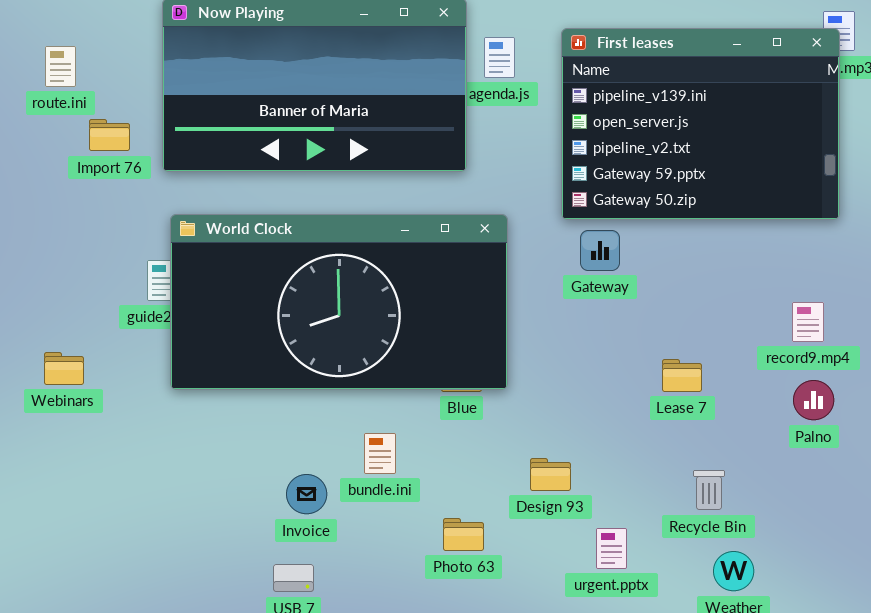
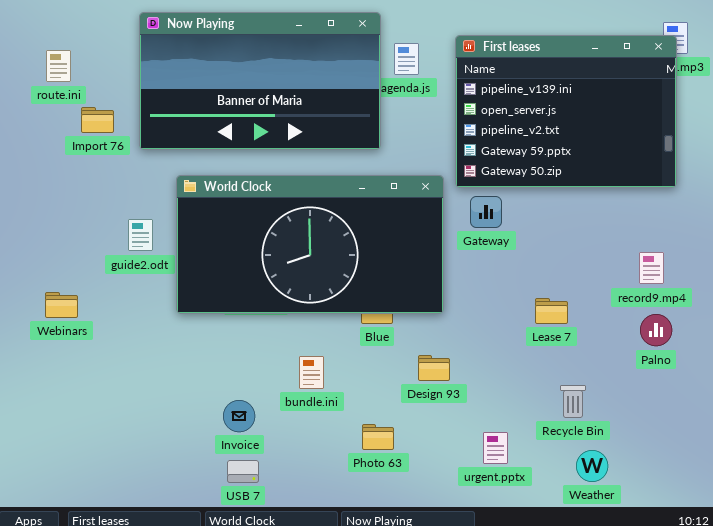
World Clock: [170,214,508,390] -> [176,175,444,314], moved
Design 93: [530,458,571,491] -> [418,355,450,381], moved
Invoice: [286,474,327,514] -> [223,400,255,432], moved

